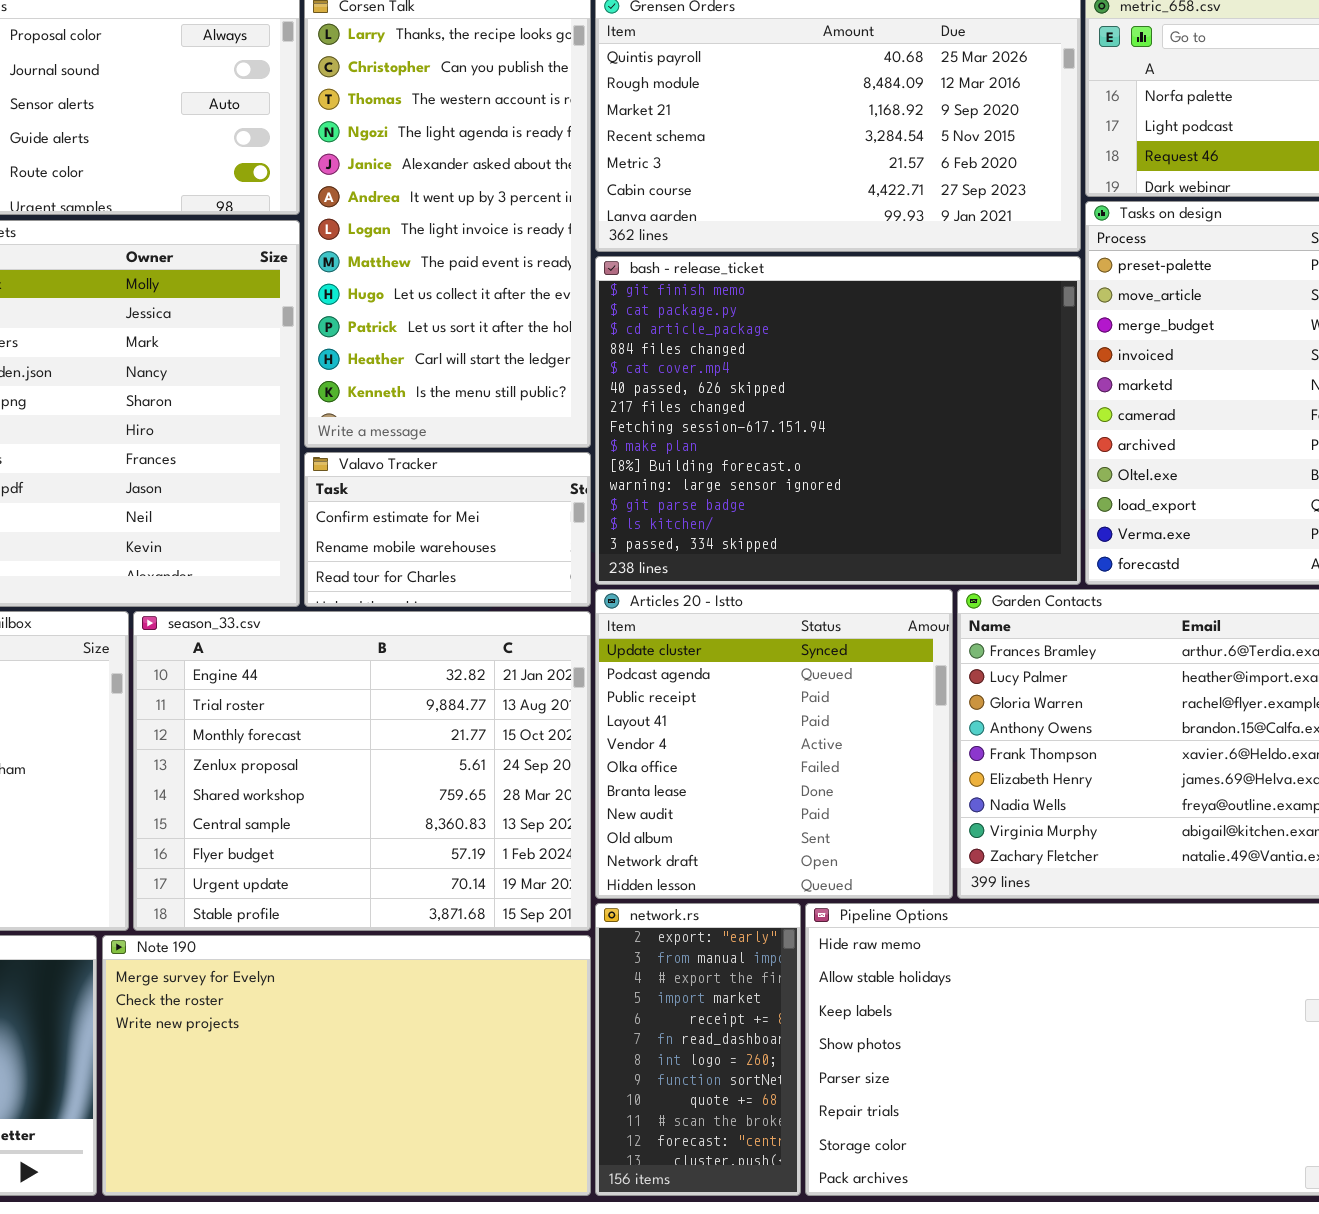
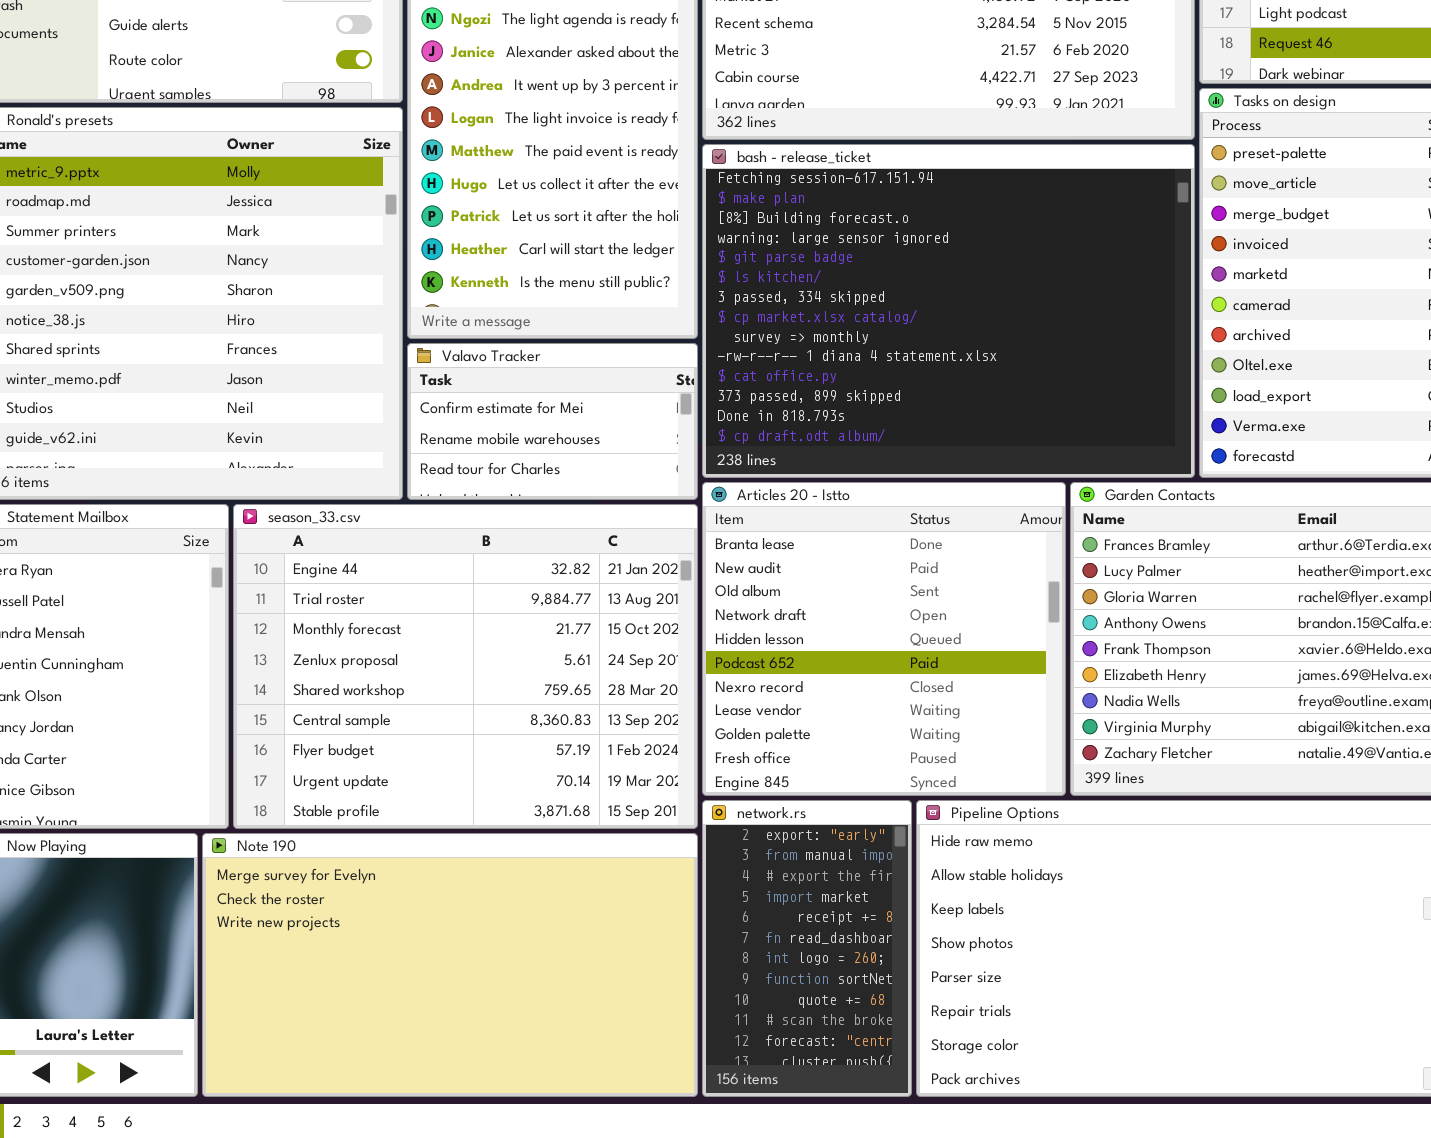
bash - release_ticket: [595,256,1081,585] -> [702,144,1195,478], scrolled down 7 rows
Articles 20 - Istto: [595,589,953,899] -> [702,482,1066,796], scrolled down 6 rows

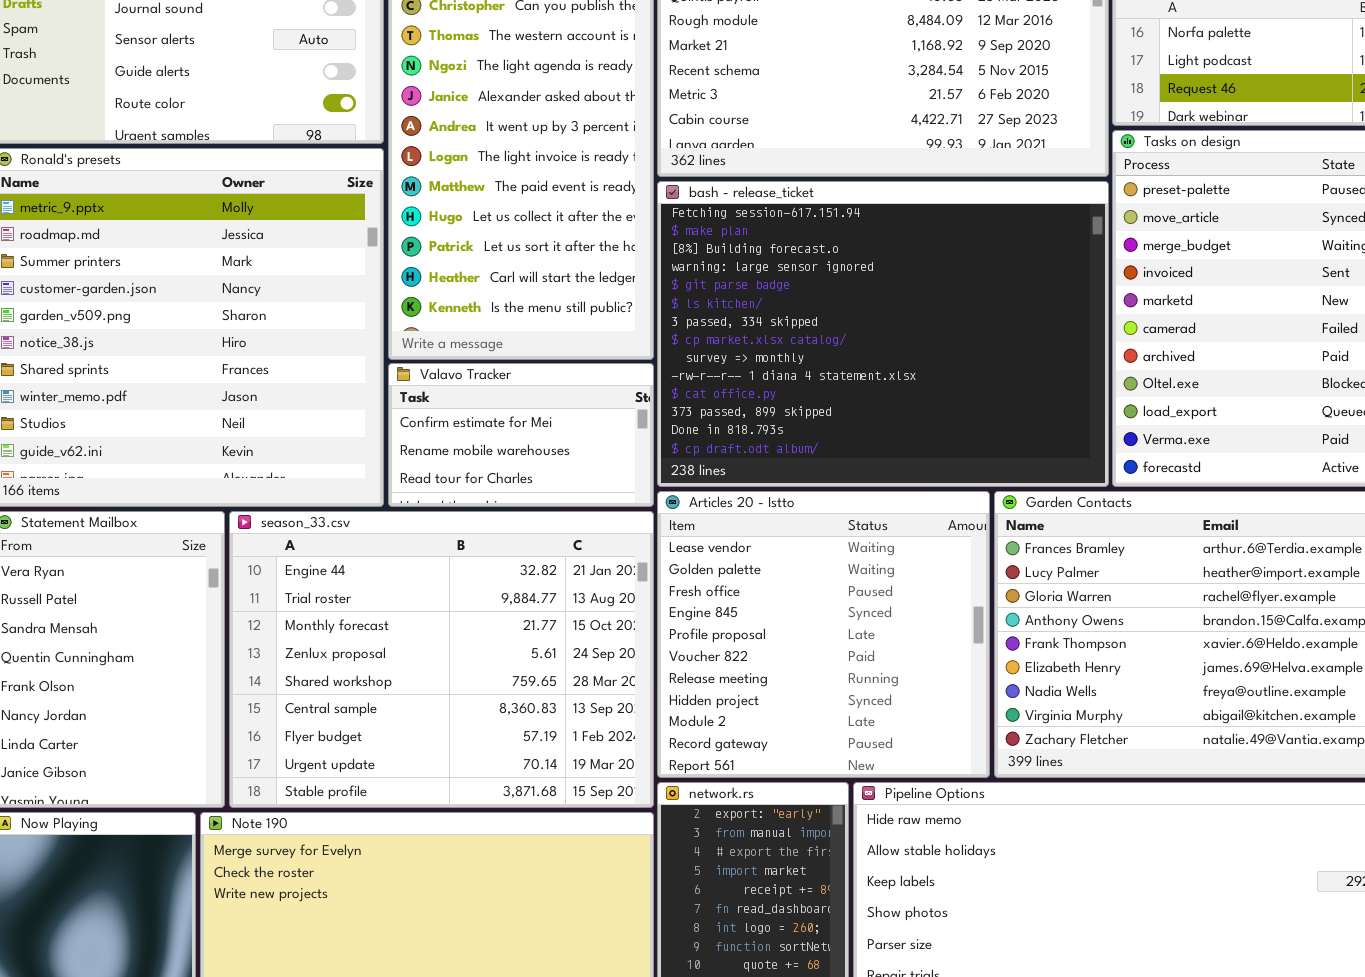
Articles 20 - Istto: [702,482,1066,796] -> [657,491,990,778], scrolled down 7 rows

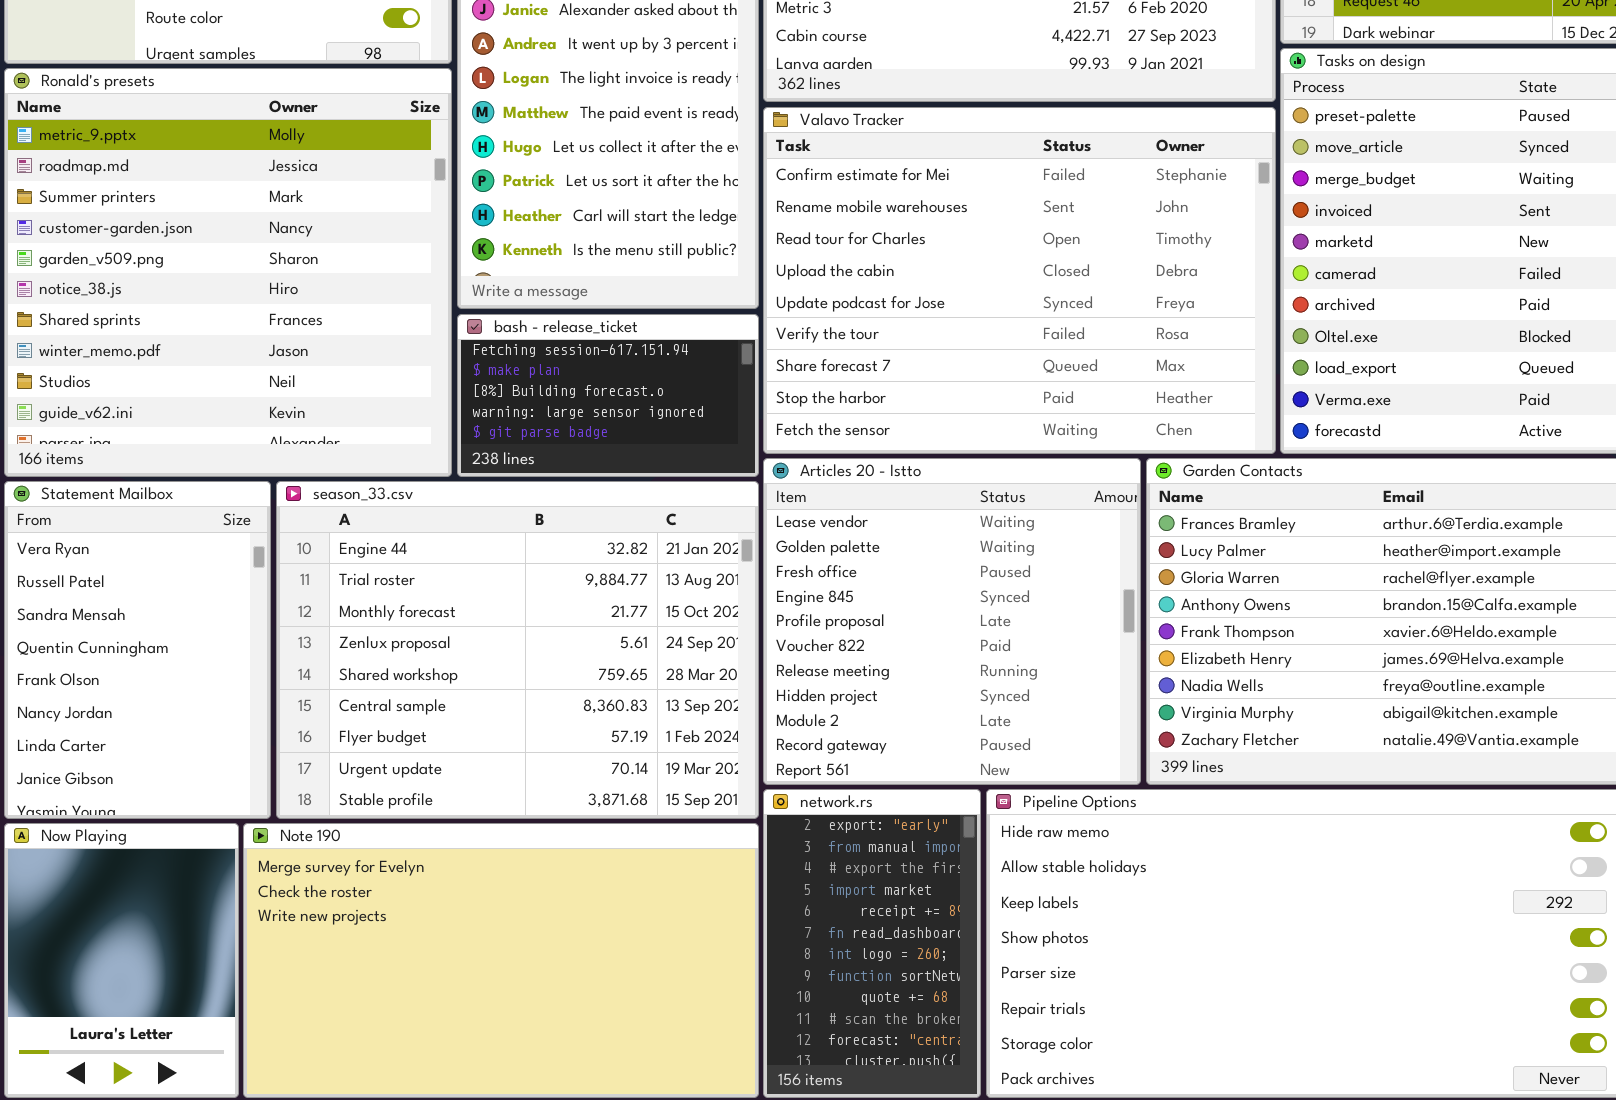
bash - release_ticket: [657,181,1109,487] -> [457,314,759,477], moved, resized
Valavo Tracker: [388,363,654,507] -> [763,107,1276,454], moved, resized

